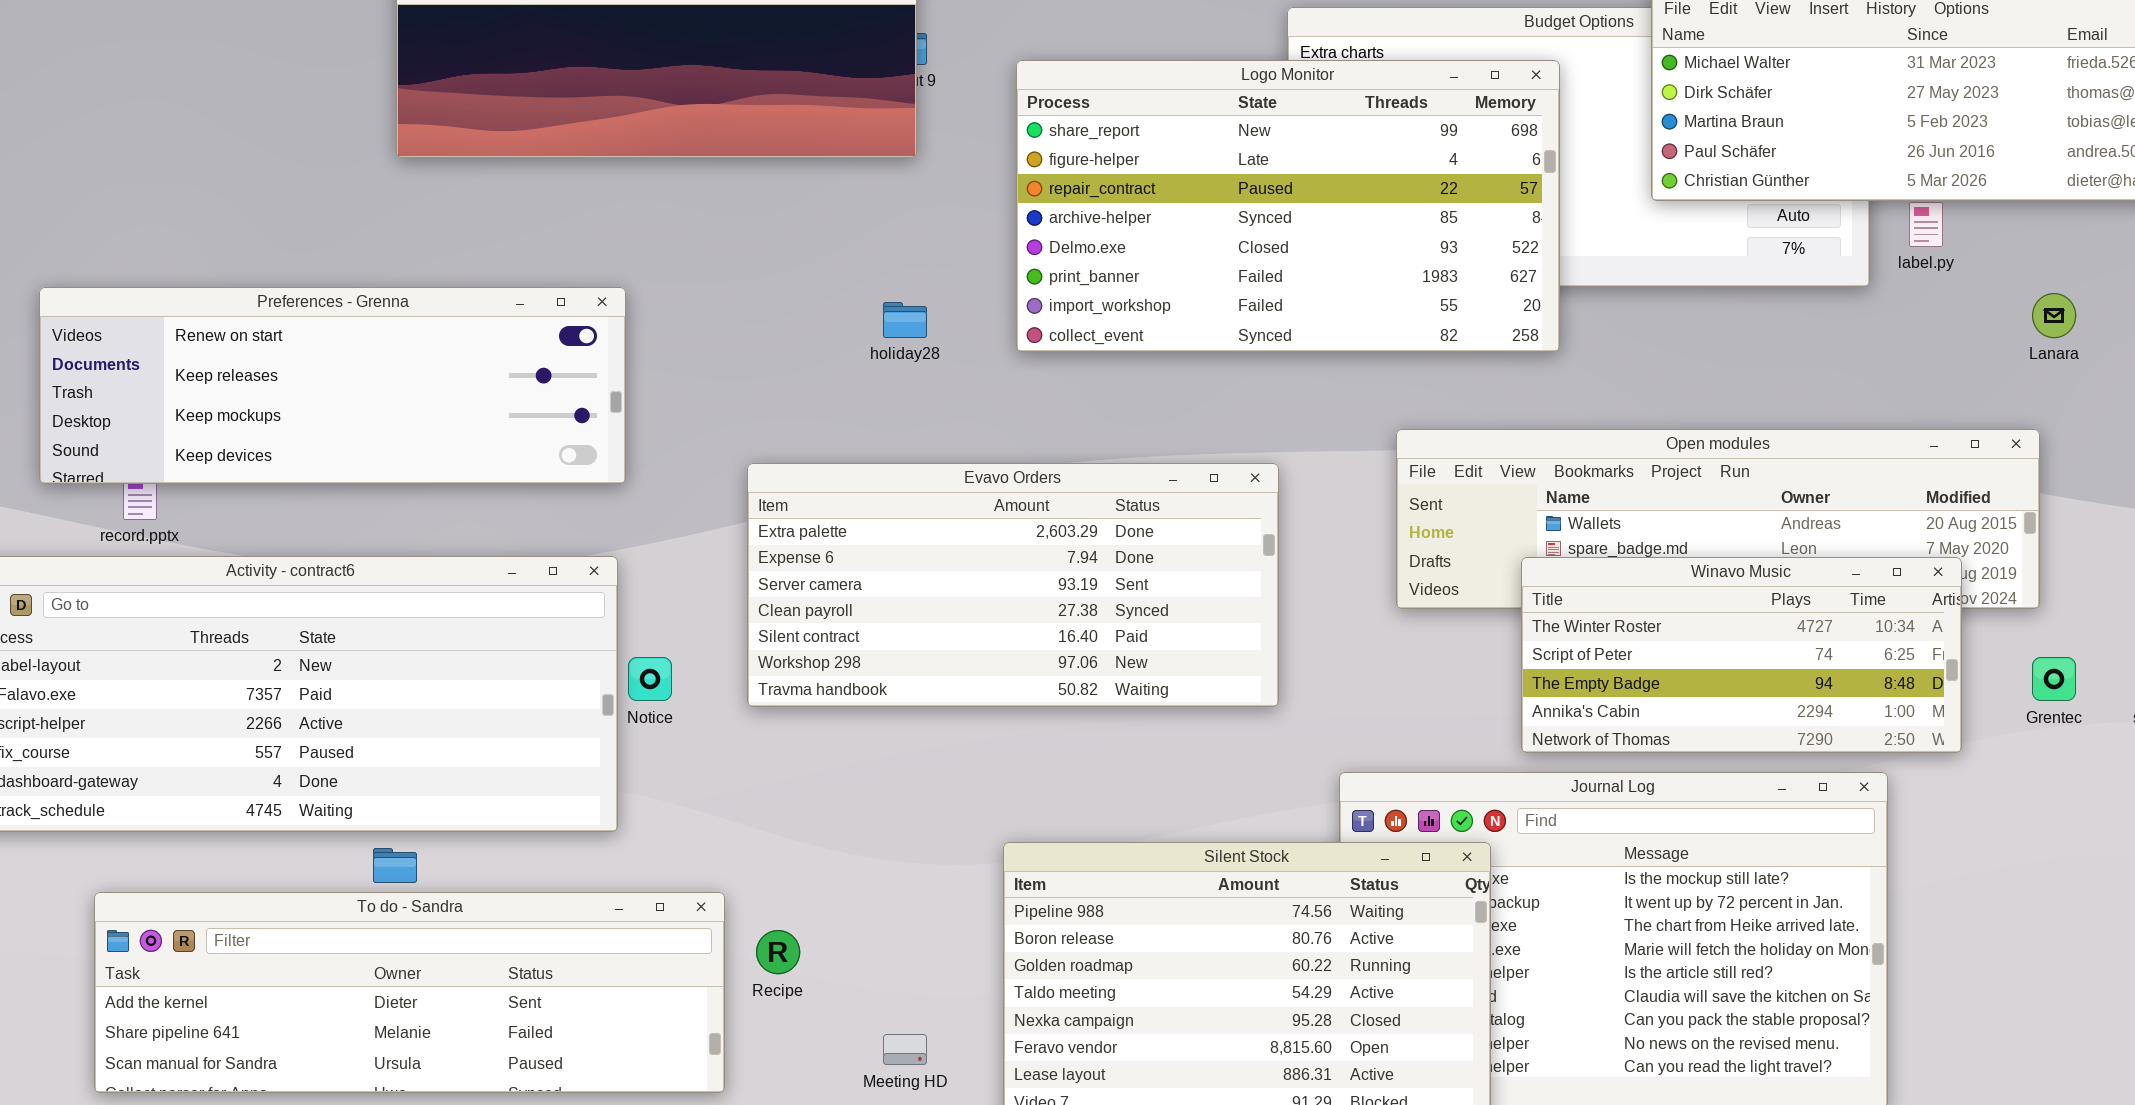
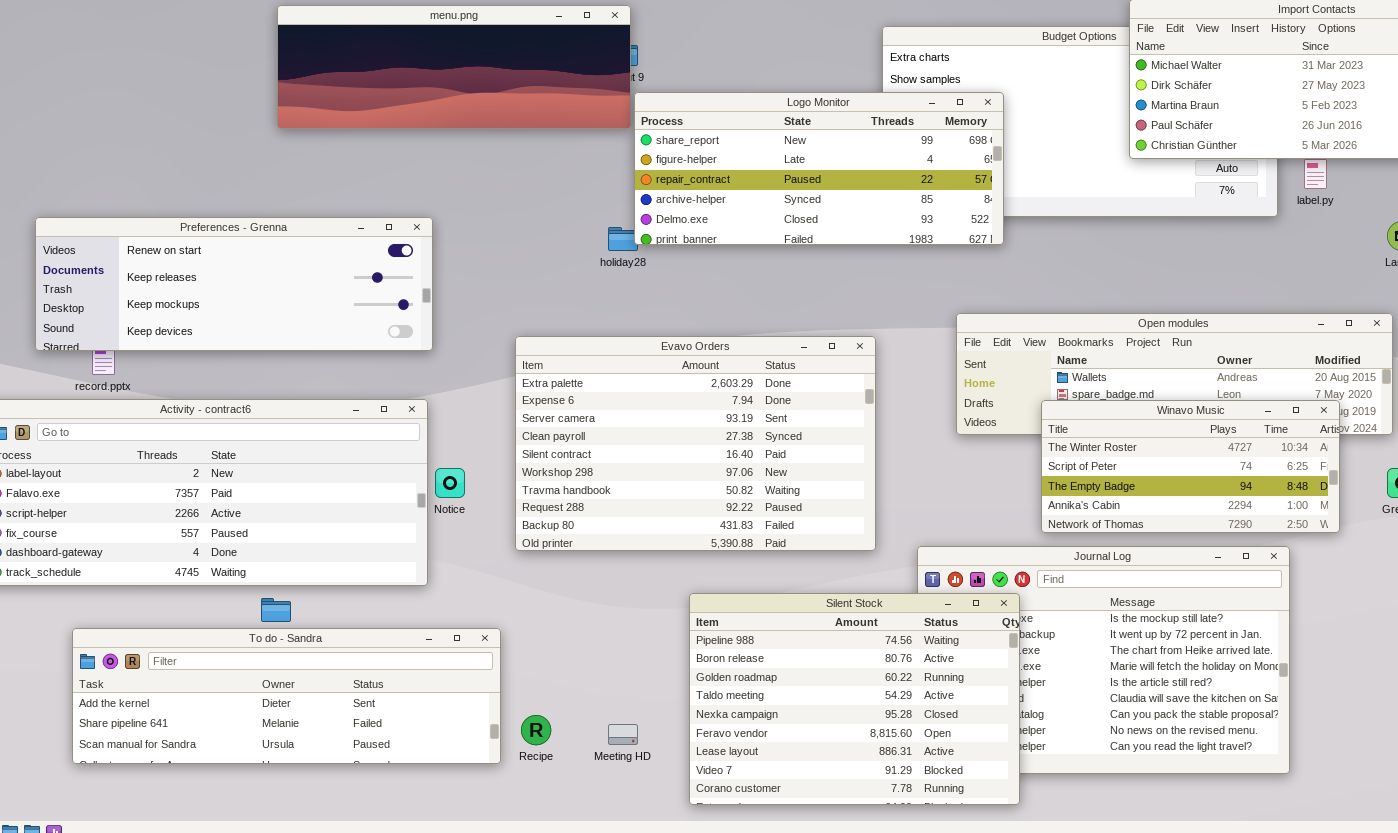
Logo Monitor: [1016,60,1560,352] -> [634,92,1004,245], moved, resized
Evavo Orders: [747,463,1279,707] -> [515,336,876,551], resized
Recipe: [756,930,800,974] -> [521,715,551,745], moved

